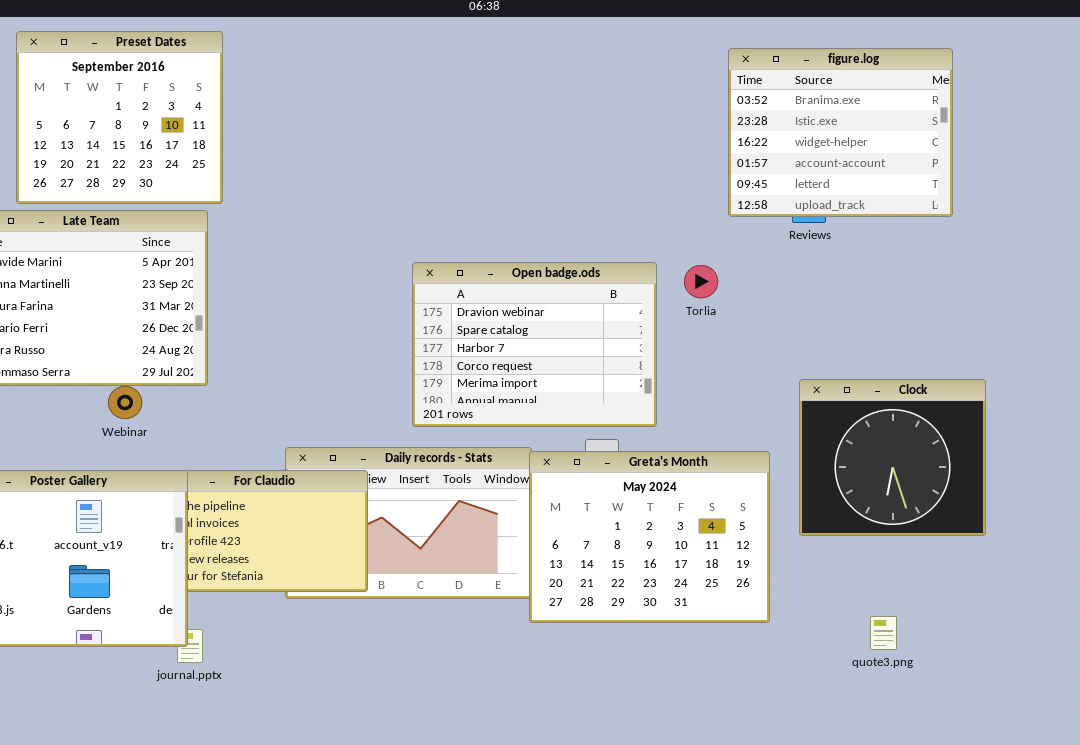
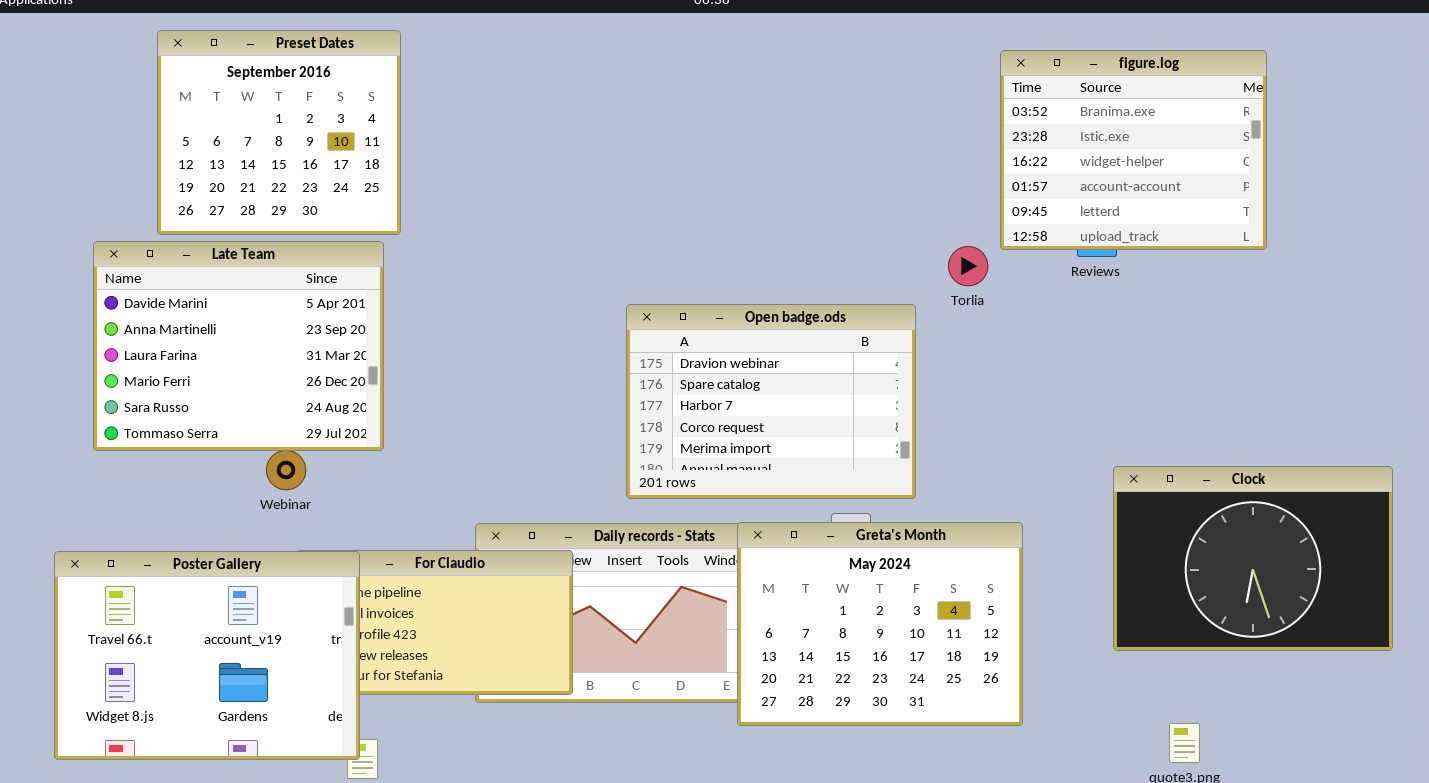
Torlia: [684,265,718,298] -> [948,246,988,286], moved
Clock: [799,379,986,536] -> [1113,466,1393,651], moved, resized
Greta's Month: [529,451,770,623] -> [737,522,1023,726], moved

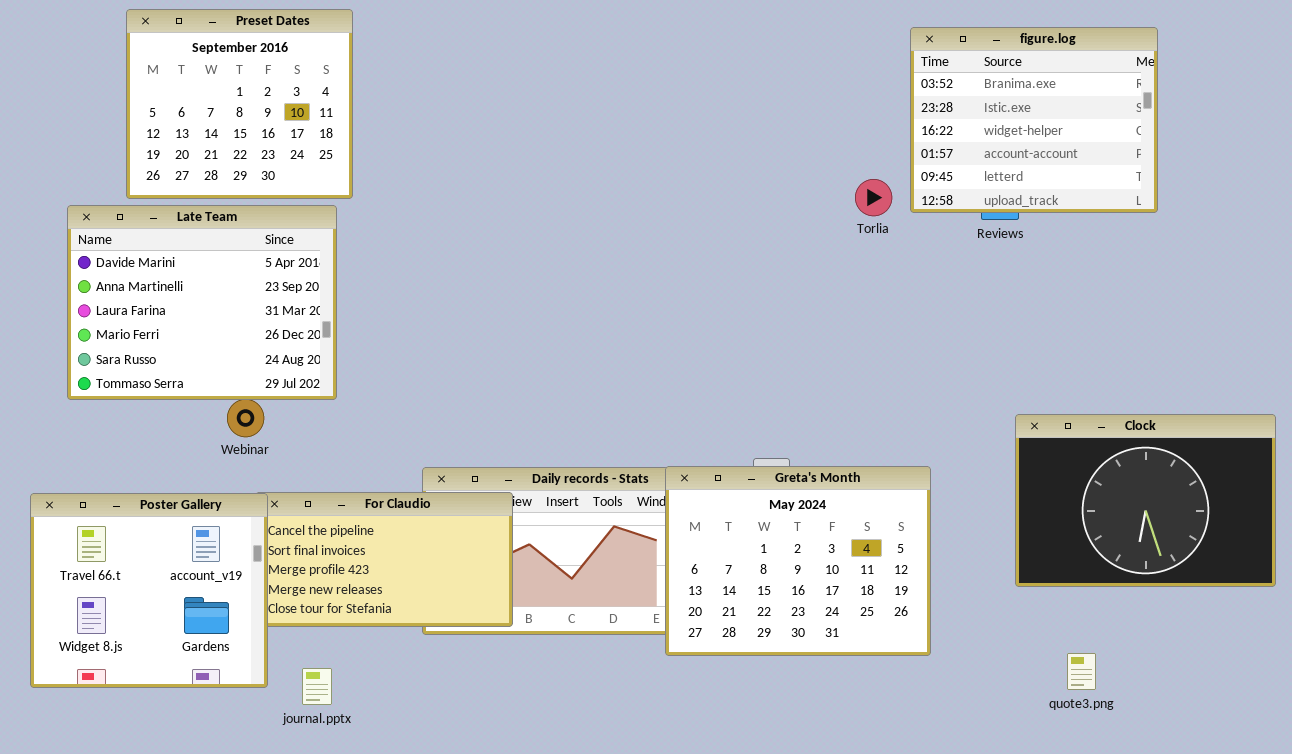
Torlia: [948,246,988,286] -> [855,179,892,216], moved
Open badge.ods: [626,304,916,499] -> none, closed
Poster Gallery: [54,551,360,760] -> [30,493,268,688], resized

